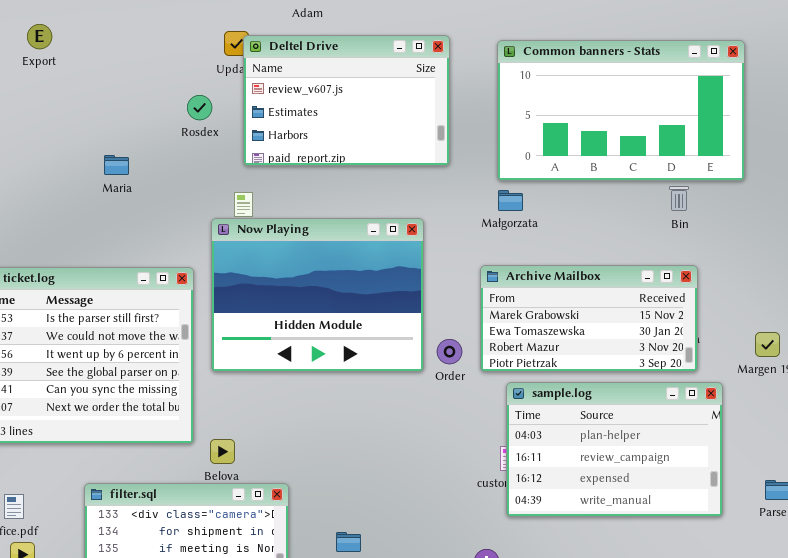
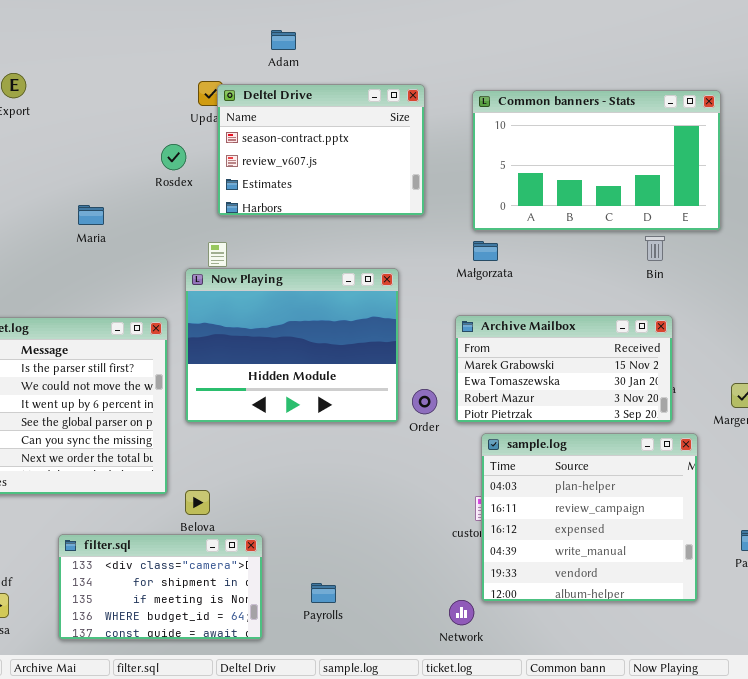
Deltel Drive: [243,35,450,166] -> [217,84,425,216], scrolled up 1 row
sample.log: [506,382,723,517] -> [481,433,698,602], resized

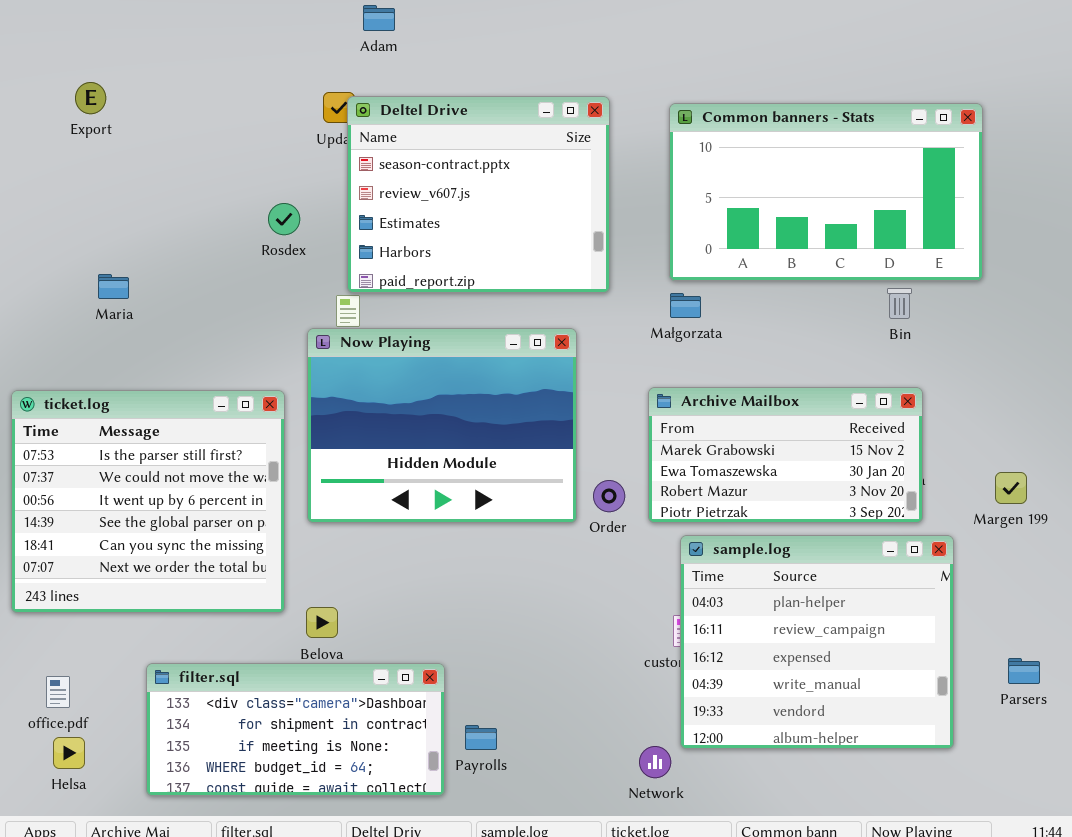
Adam: [271,30,296,50] -> [363,5,395,31], moved
Deltel Drive: [217,84,425,216] -> [347,96,610,293], resized
Rosdex: [161,144,186,170] -> [268,203,300,235], moved
Maria: [78,205,104,225] -> [98,274,129,299], moved
filter.sql: [58,534,263,640] -> [146,663,445,796], resized

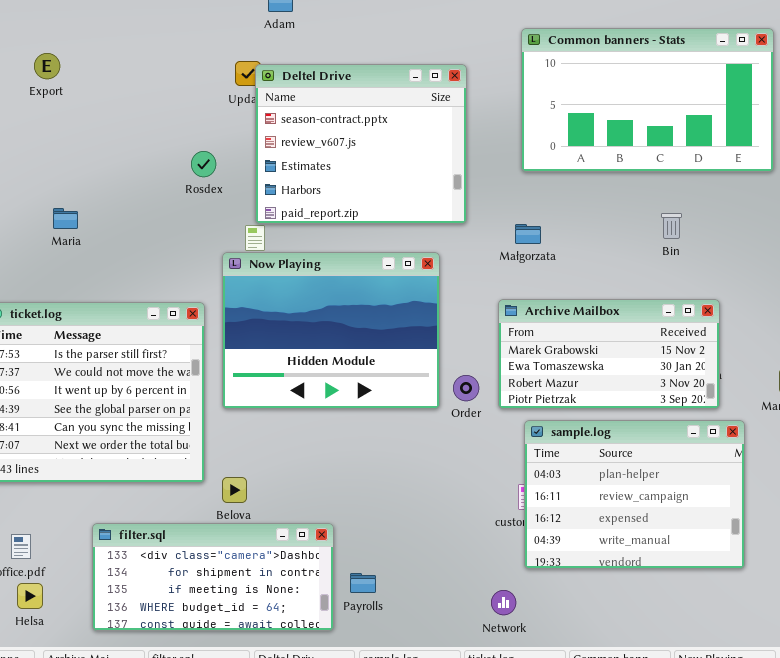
Common banners - Stats: [669,103,983,281] -> [521,28,774,172], moved
Bin: [887,288,912,319] -> [661,213,682,239], moved
sample.log: [680,535,954,749] -> [524,420,745,569], resized

